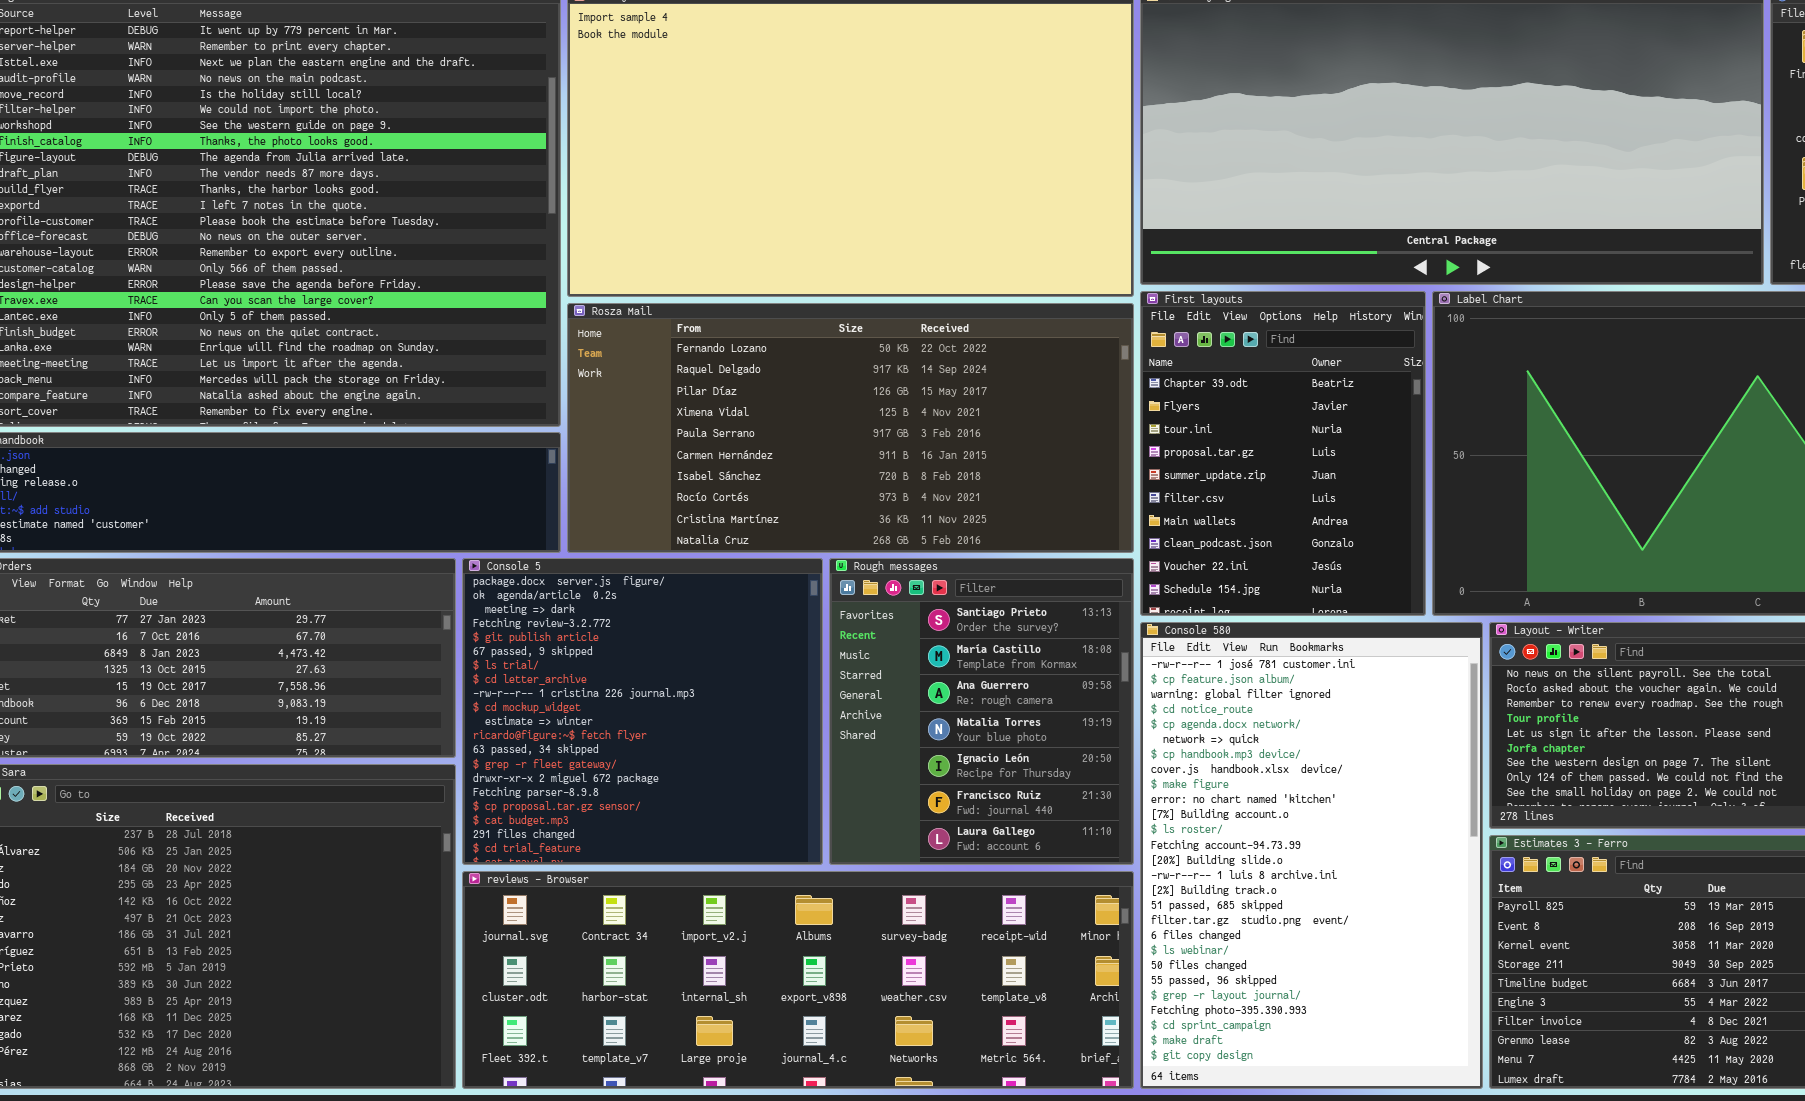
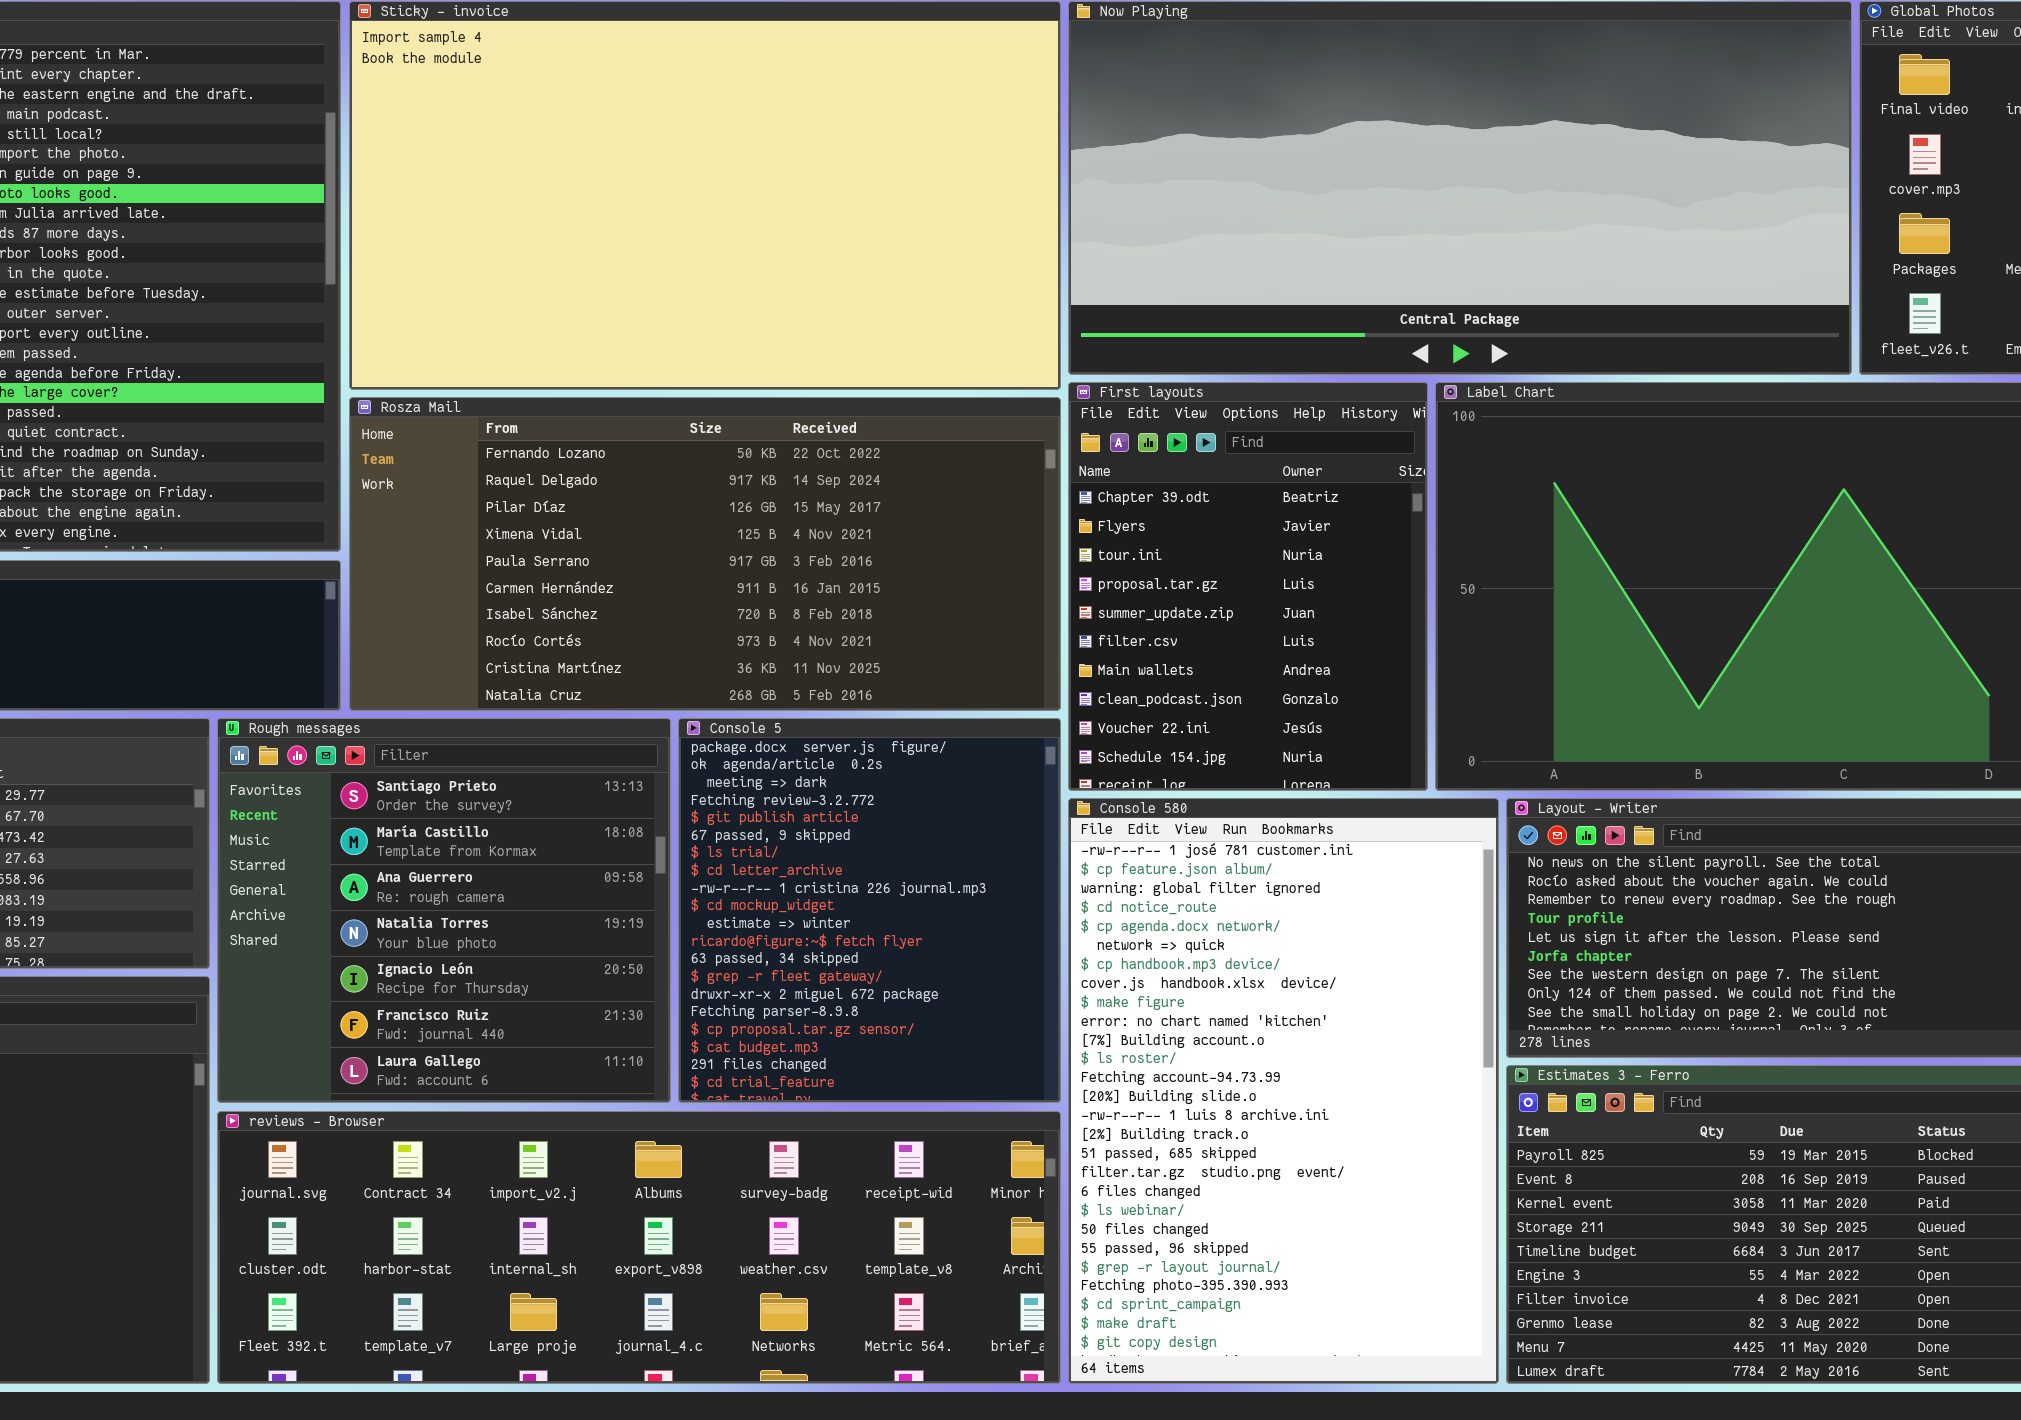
Console 5: [462,558,823,865] -> [678,718,1061,1103], moved, resized
Rough messages: [829,558,1134,865] -> [217,718,671,1103], moved, resized

